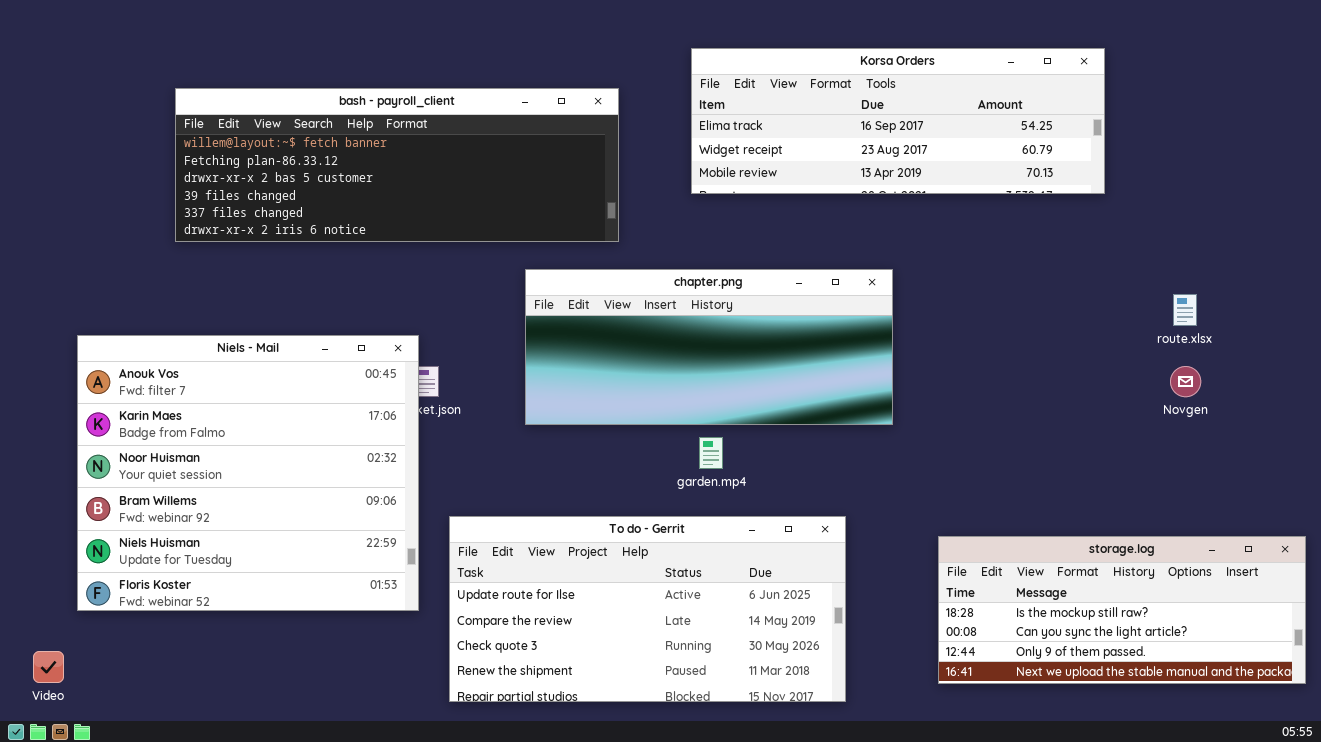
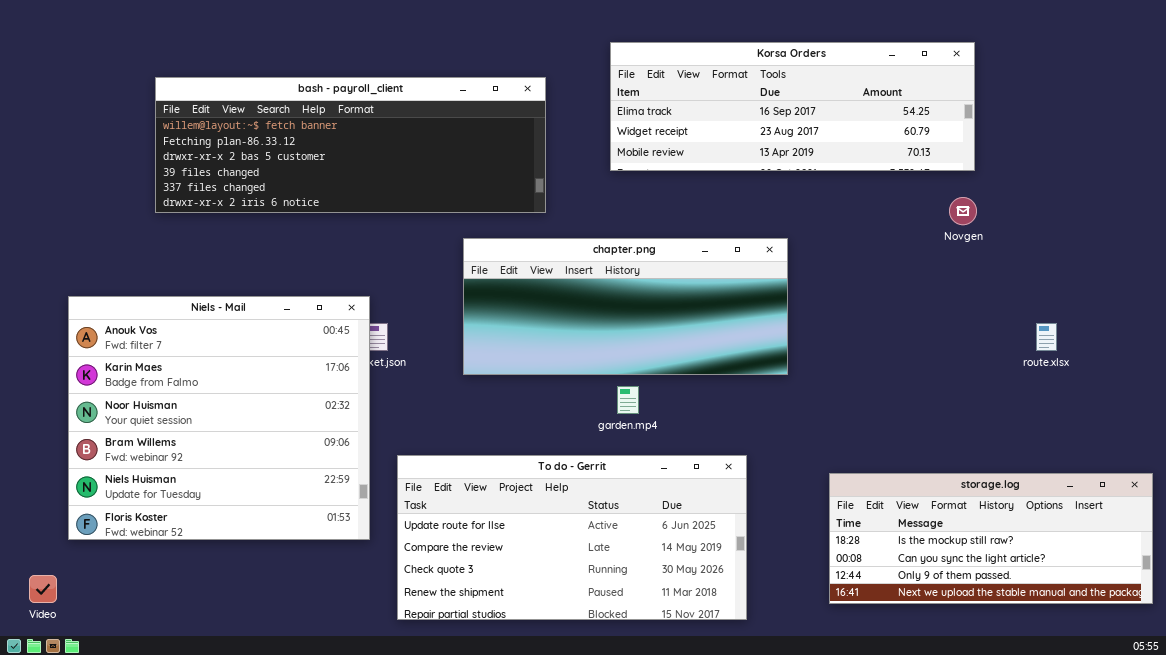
route.xlsx: [1173,294,1197,326] -> [1036,323,1057,351], moved
Novgen: [1170,366,1201,397] -> [949,197,977,225], moved

